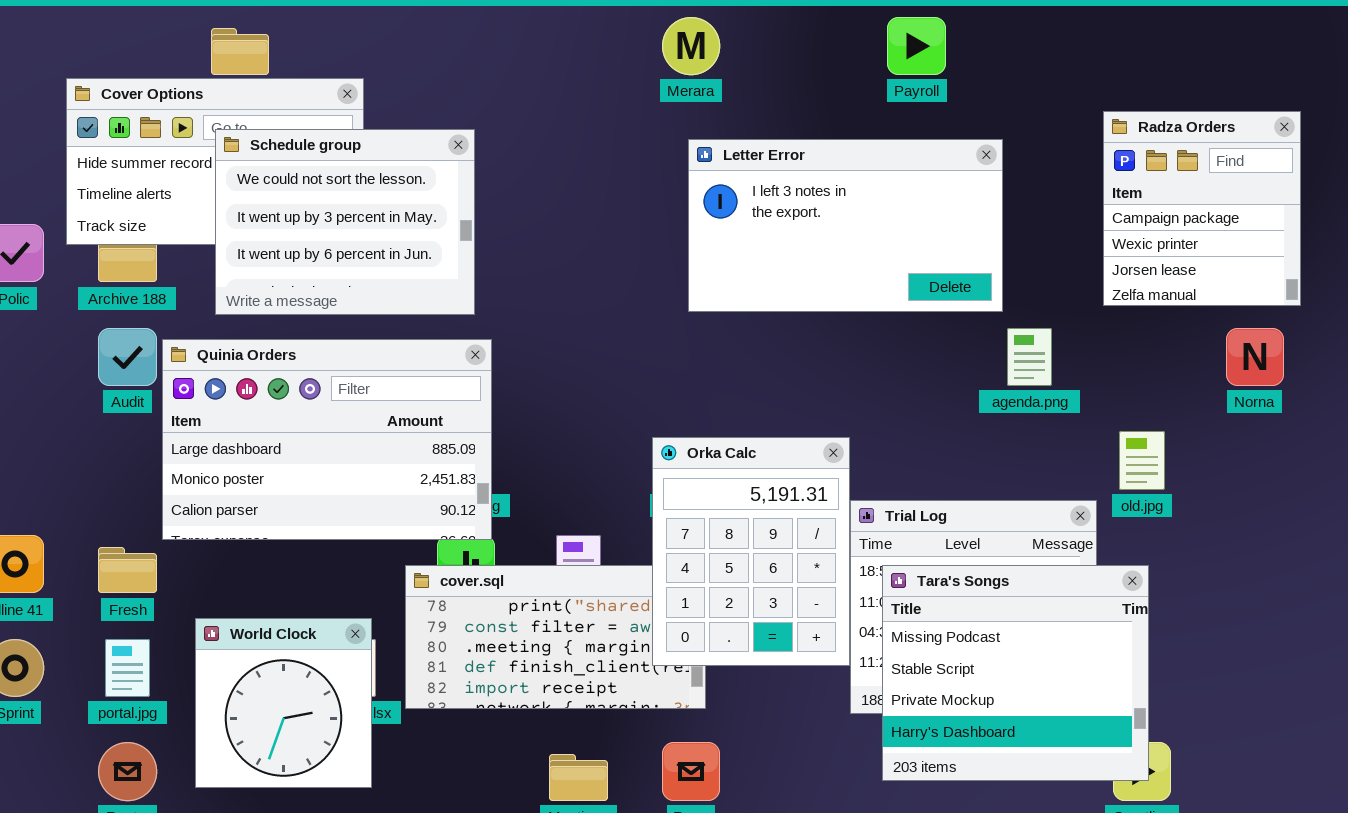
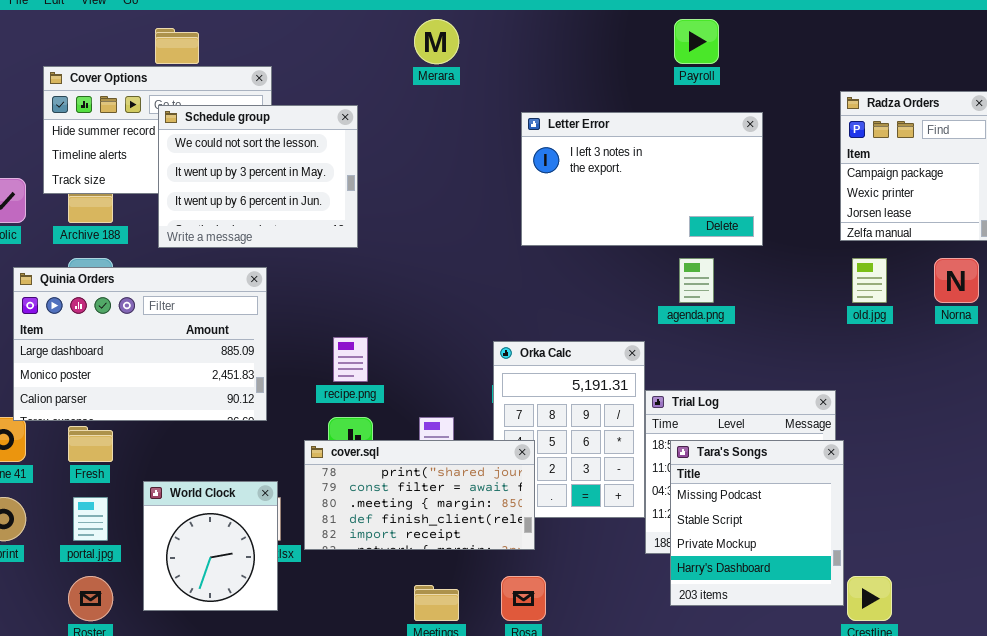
Merara: [662,17,720,75] -> [414,19,459,64], moved
agenda.png: [1007,328,1052,386] -> [679,258,714,303], moved
Quinia Orders: [162,339,492,540] -> [13,267,267,421], moved
old.jpg: [1119,431,1165,490] -> [852,258,887,303], moved
cover.sql: [405,565,706,709] -> [304,440,535,550], raised
Tara's Songs: [882,565,1149,781] -> [670,440,844,606], resized

